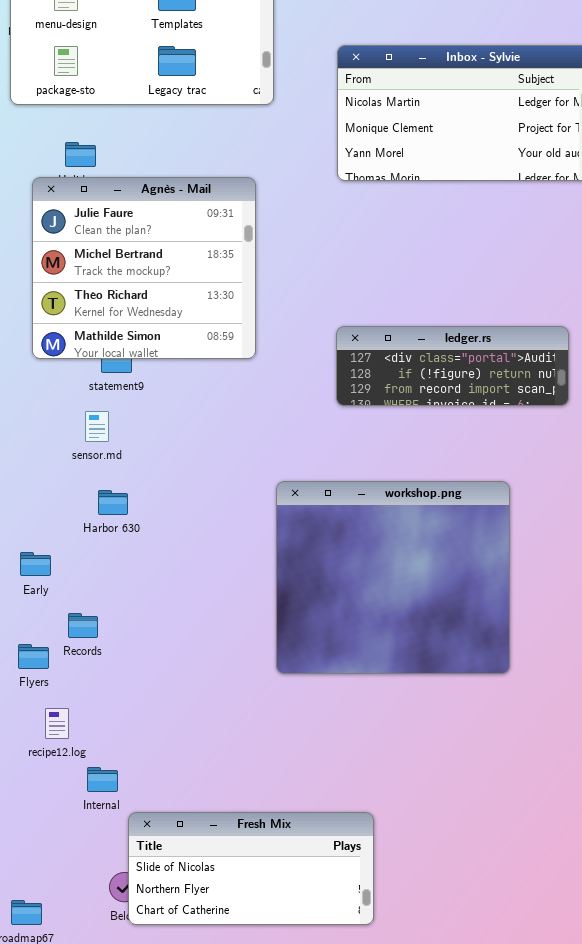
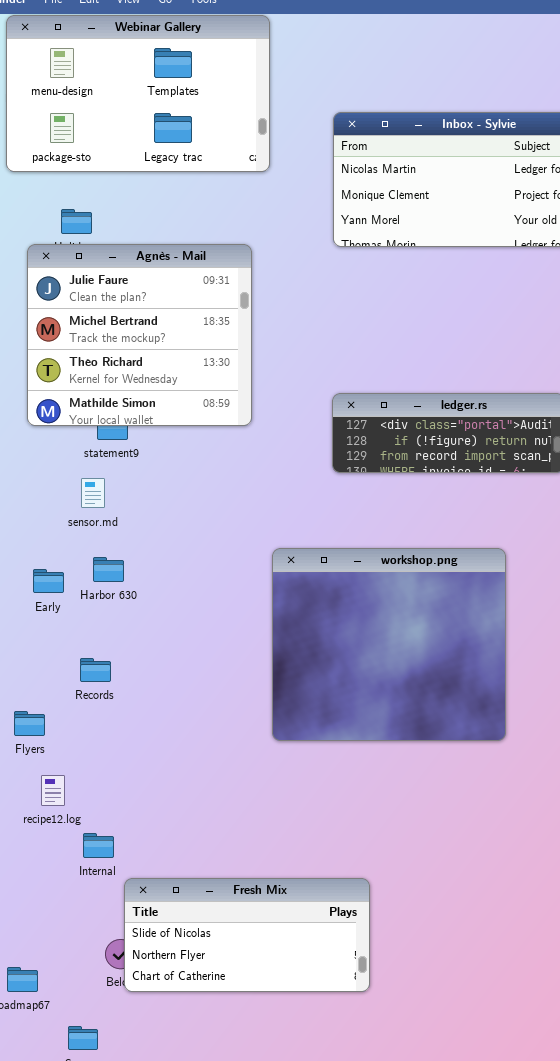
Early: [20,552,51,576] -> [33,569,64,593], moved
Records: [68,613,98,638] -> [80,658,111,682], moved

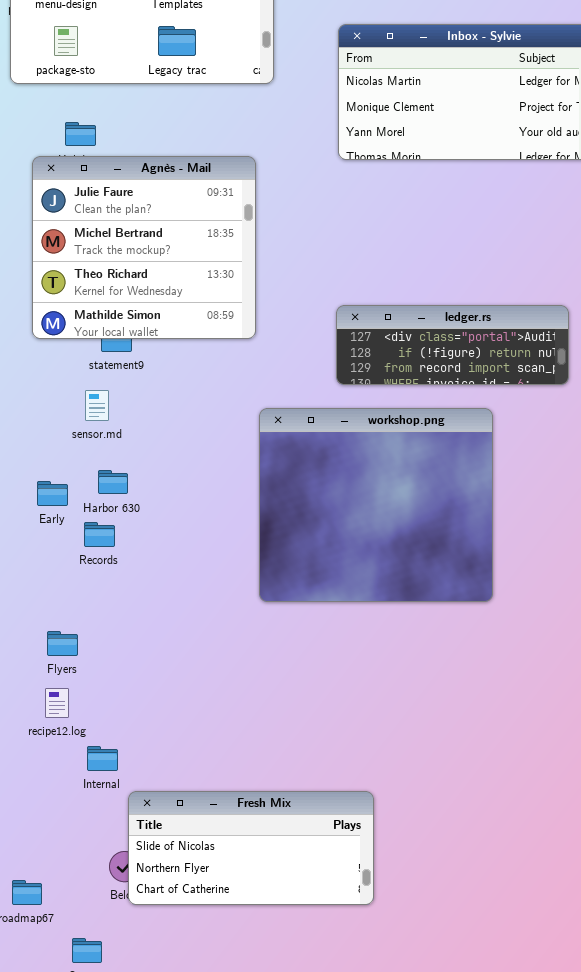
workshop.png: [272,548,506,741] -> [259,408,493,602], moved
Records: [80,658,111,682] -> [84,522,115,547], moved
Flyers: [14,711,45,736] -> [47,631,78,656], moved

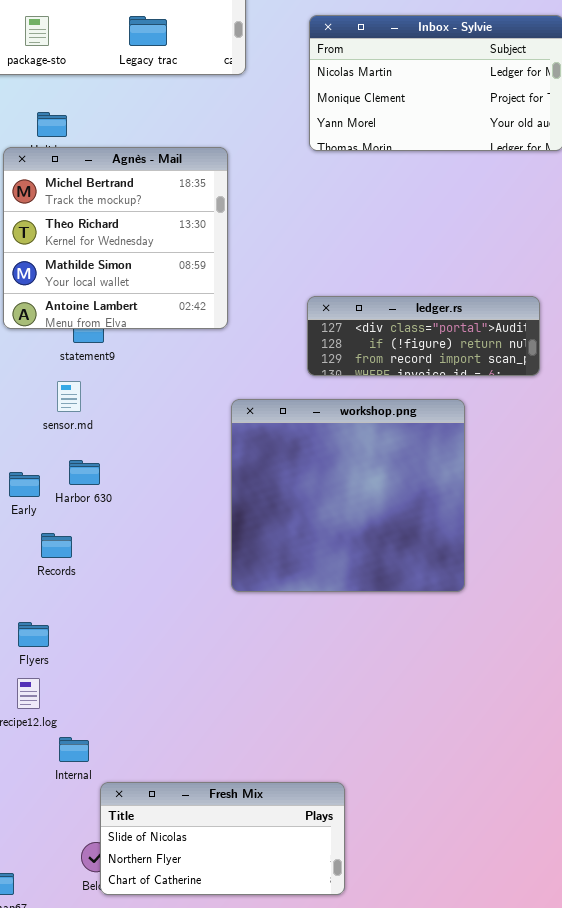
Agnès - Mail: [32,156,256,339] -> [3,147,228,329], scrolled down 1 row
Records: [84,522,115,547] -> [41,533,72,558], moved

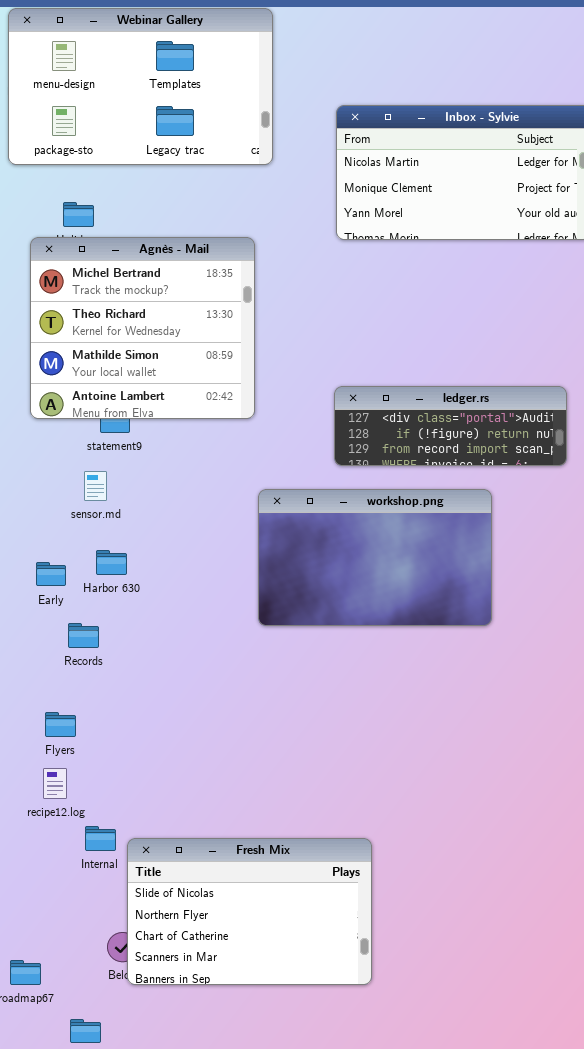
workshop.png: [231,399,465,592] -> [258,489,492,626], resized
Fresh Mix: [100,782,345,895] -> [127,838,372,985], resized

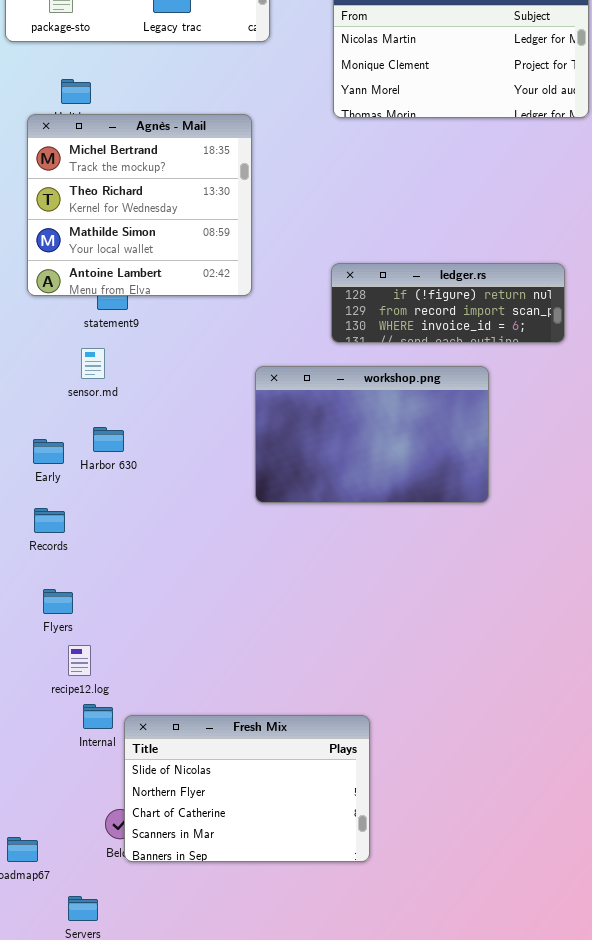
ledger.rs: [334,386,567,466] -> [331,263,565,343], scrolled down 1 row
Records: [68,623,99,648] -> [34,508,65,533], moved
recipe12.log: [43,768,67,799] -> [68,645,91,676], moved

